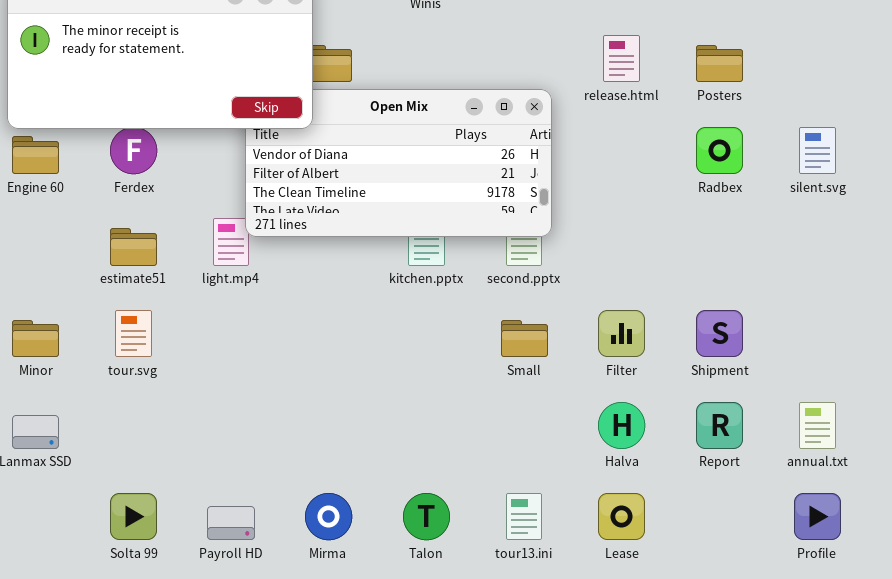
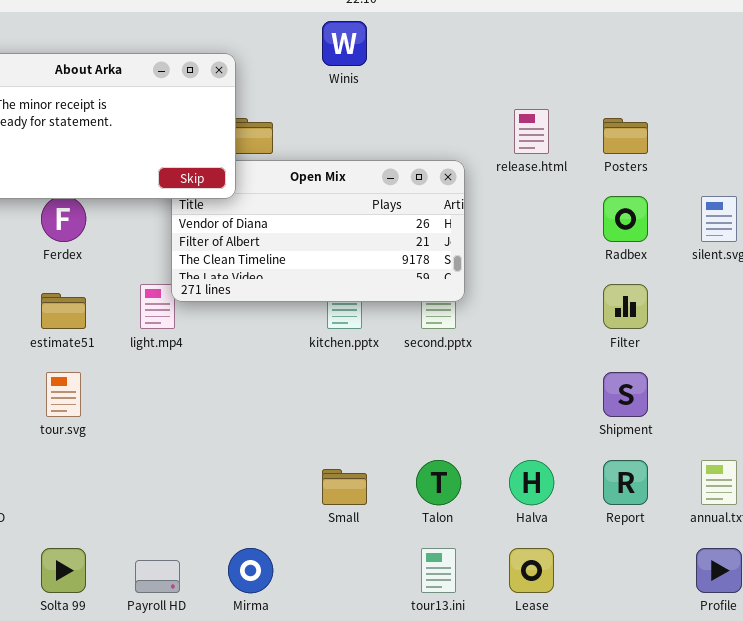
Filter: [598,310,645,357] -> [603,284,648,329], moved
Small: [501,320,548,357] -> [322,469,367,505], moved
Talon: [403,493,450,540] -> [416,460,461,505], moved

